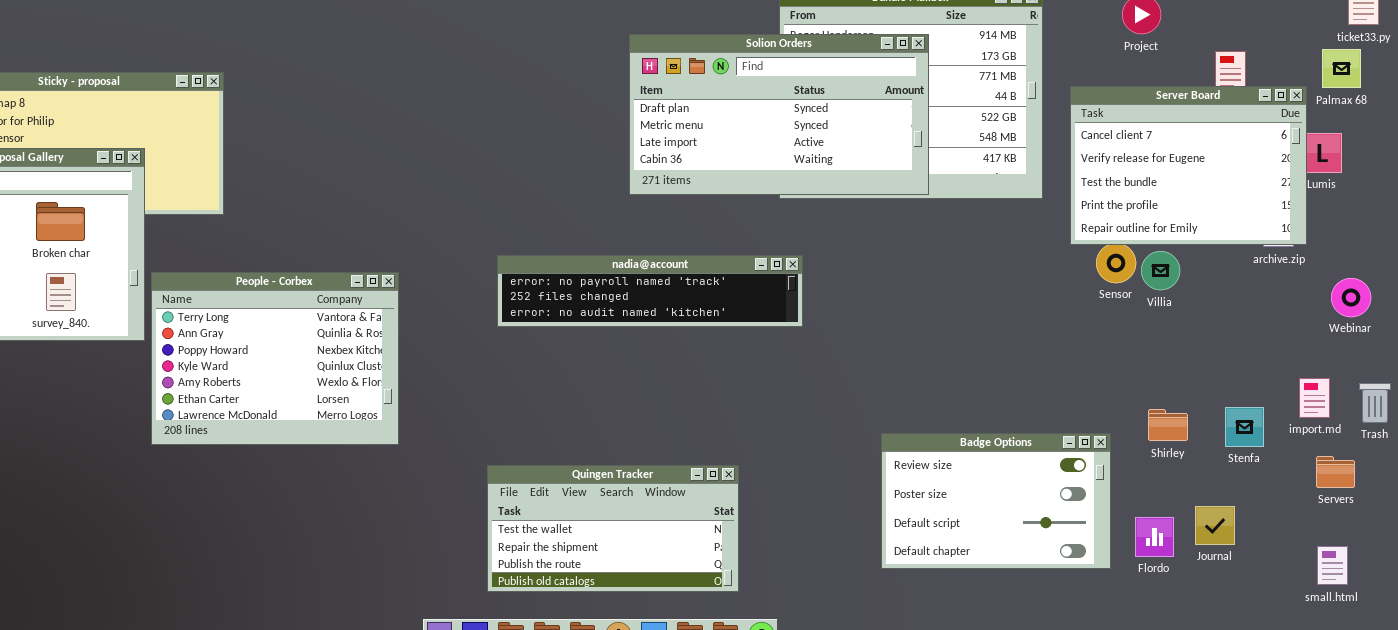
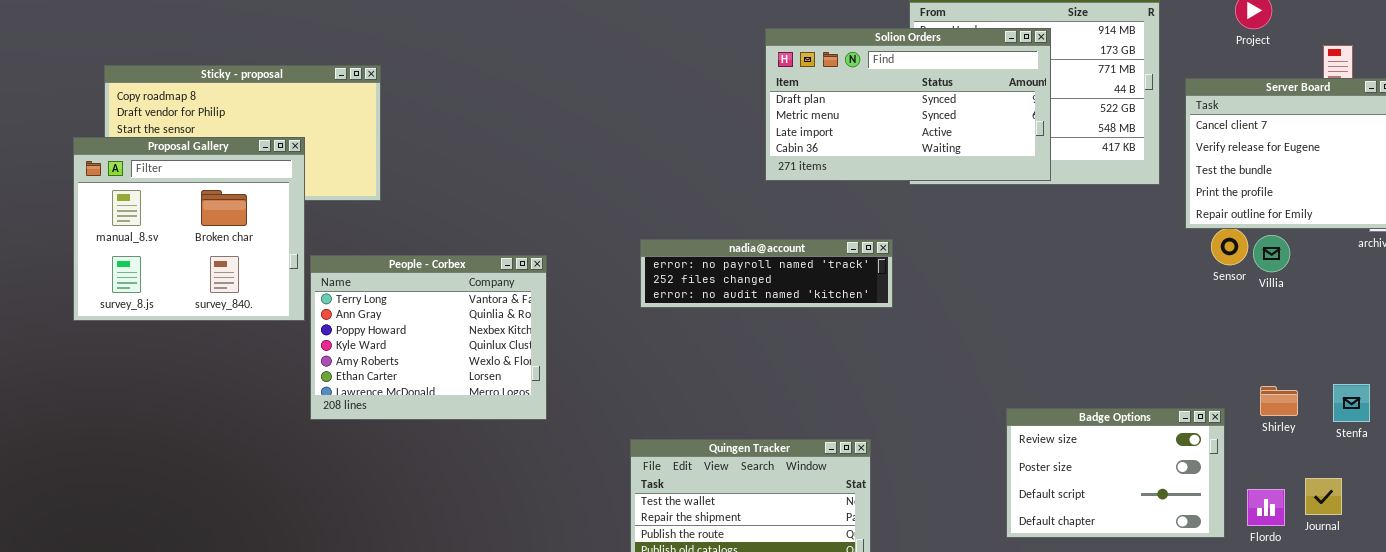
nadia@account: [497,255,803,327] -> [640,239,893,308], resized

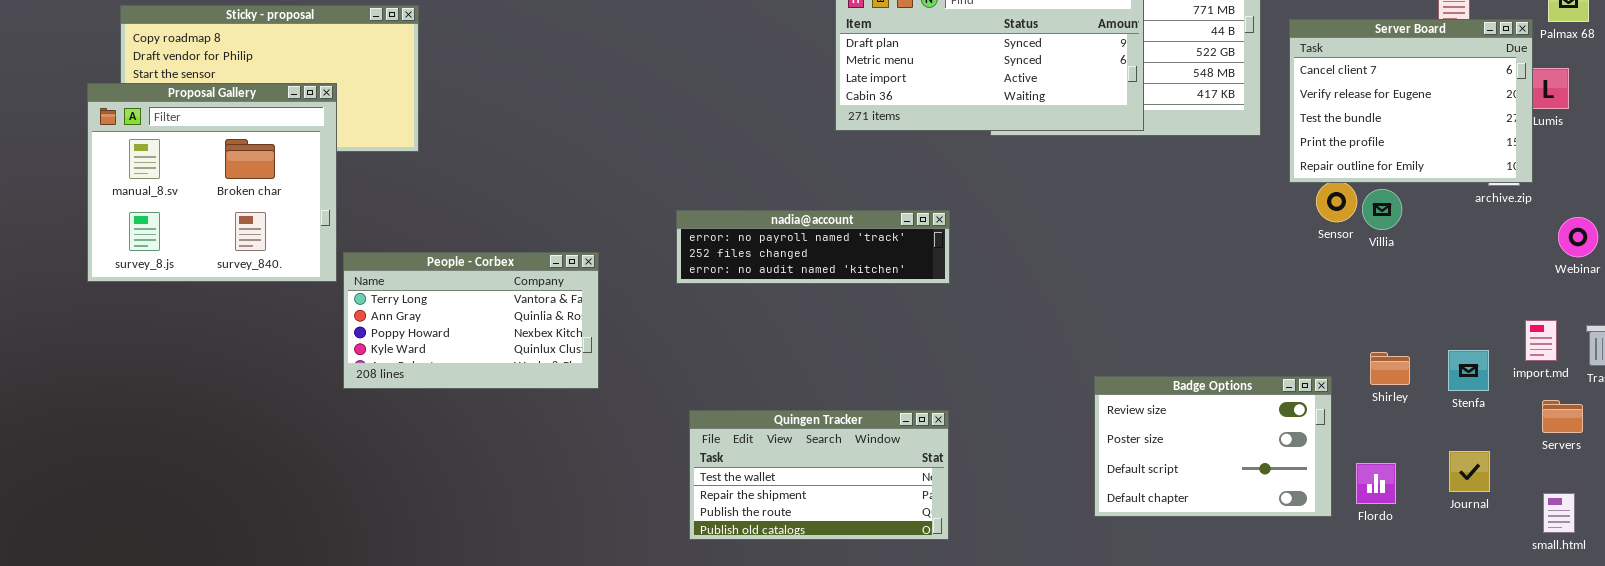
nadia@account: [640,239,893,308] -> [676,210,950,284], moved
People - Corbex: [310,255,547,420] -> [343,252,599,389], resized
Journal: [1305,478,1342,515] -> [1449,451,1490,492], moved

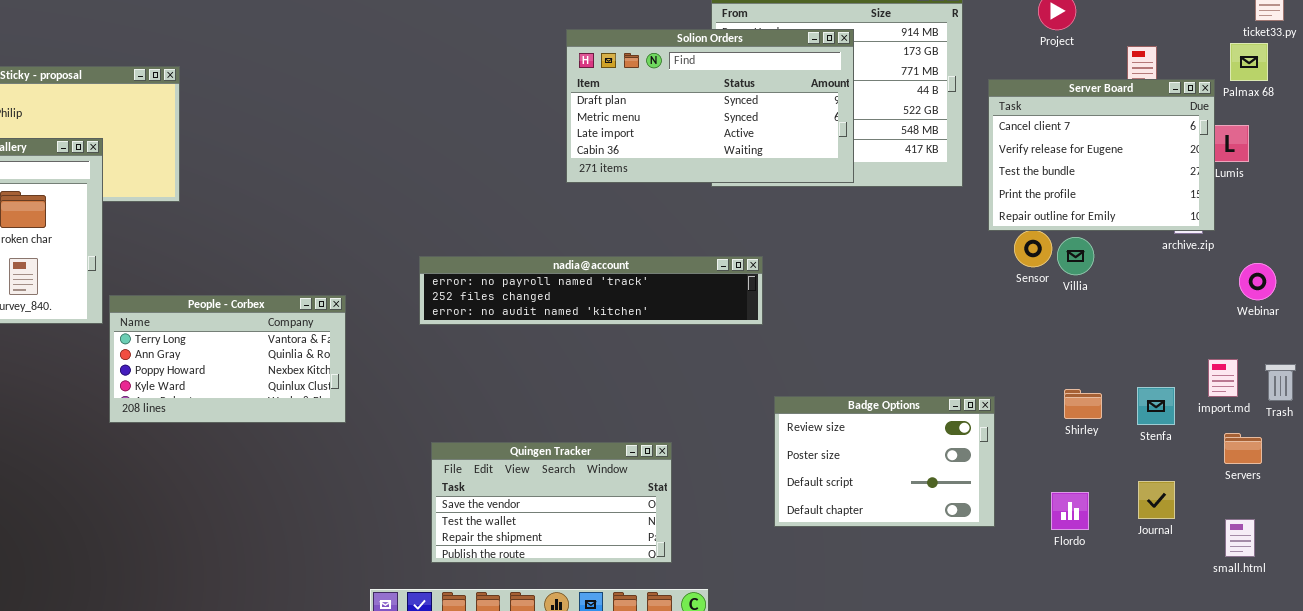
nadia@account: [676,210,950,284] -> [419,256,763,325], resized
Badge Options: [1094,376,1332,517] -> [774,396,995,527], moved
Quingen Tracker: [689,410,949,540] -> [431,442,672,563], scrolled up 1 row

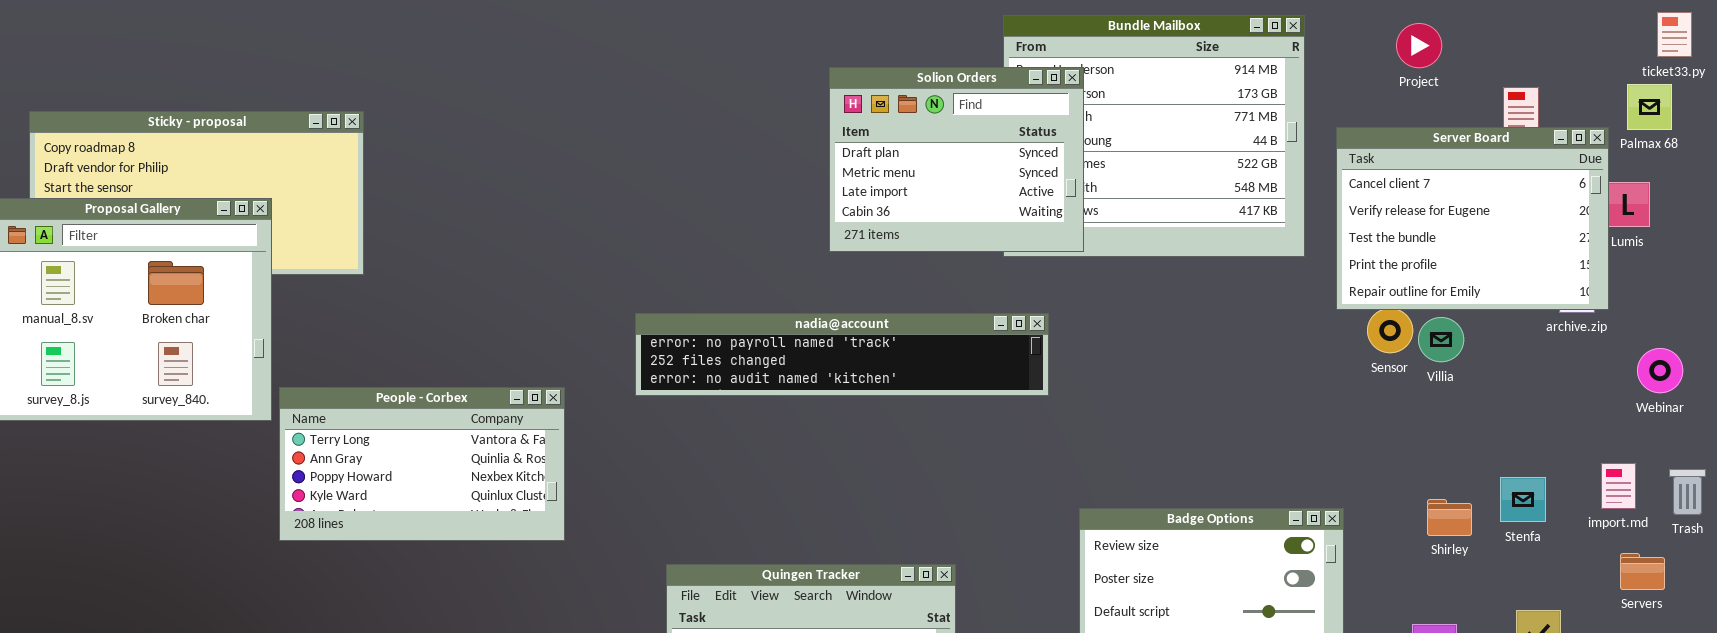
Solion Orders: [566,29,854,183] -> [829,67,1084,252], resized
nadia@account: [419,256,763,325] -> [635,313,1049,396], moved
Stenfa: [1137,387,1175,425] -> [1500,477,1546,522], moved

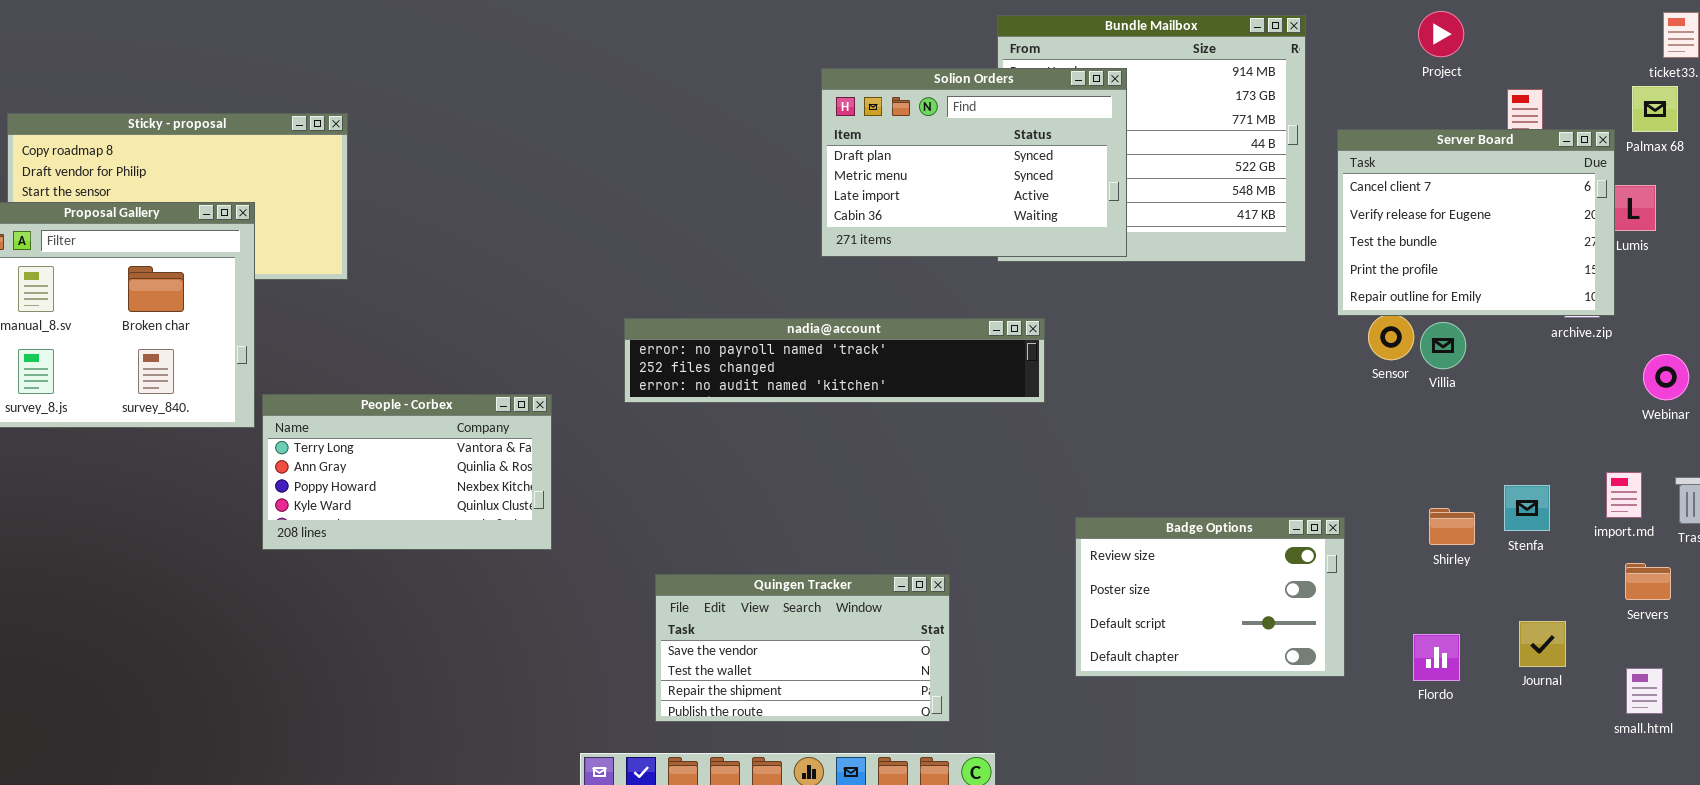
Project: [1396,23,1442,68] -> [1418,11,1464,57], moved
Solion Orders: [829,67,1084,252] -> [821,68,1127,257], resized

